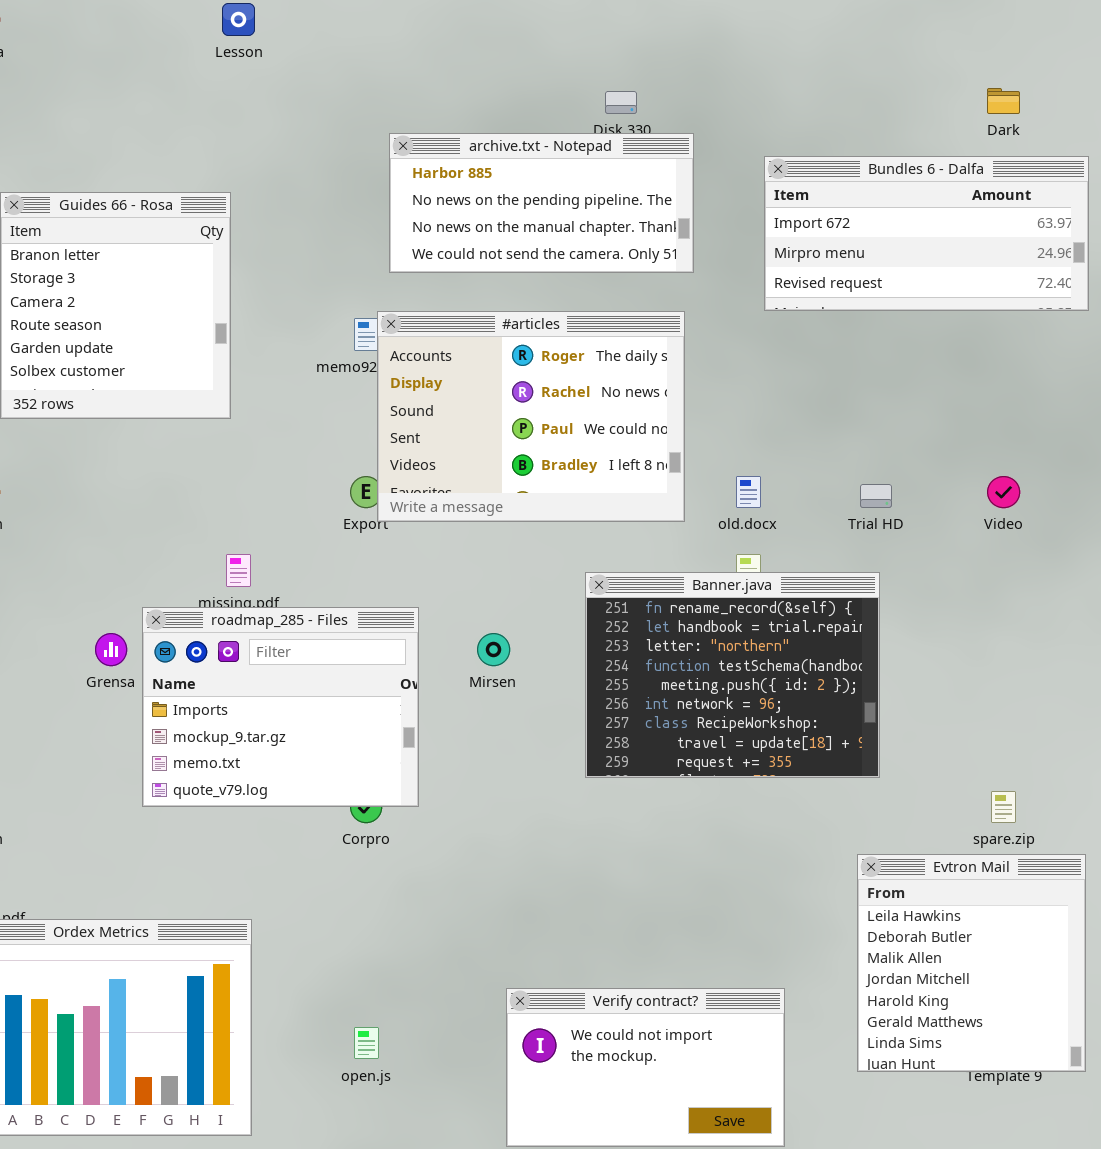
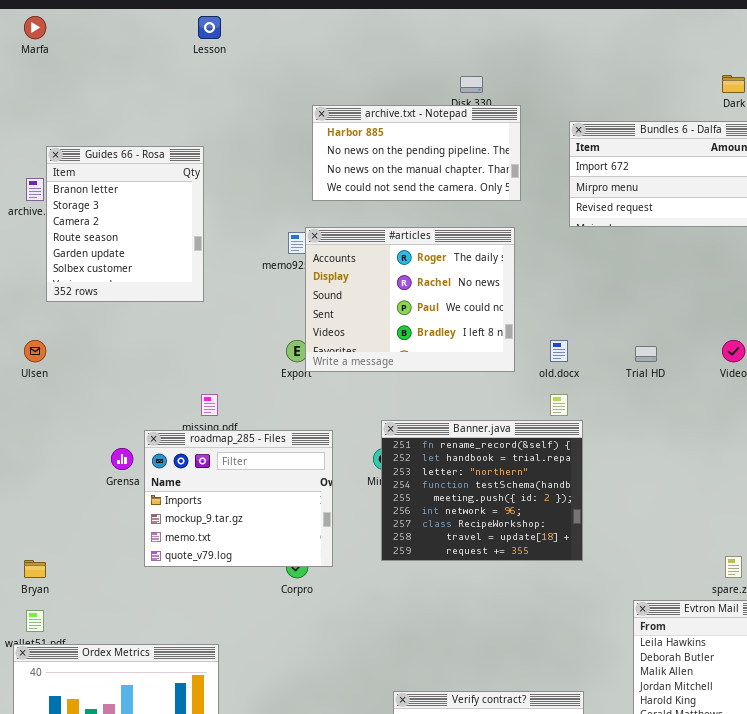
Banner.java: [585,572,880,778] -> [381,420,583,561], moved

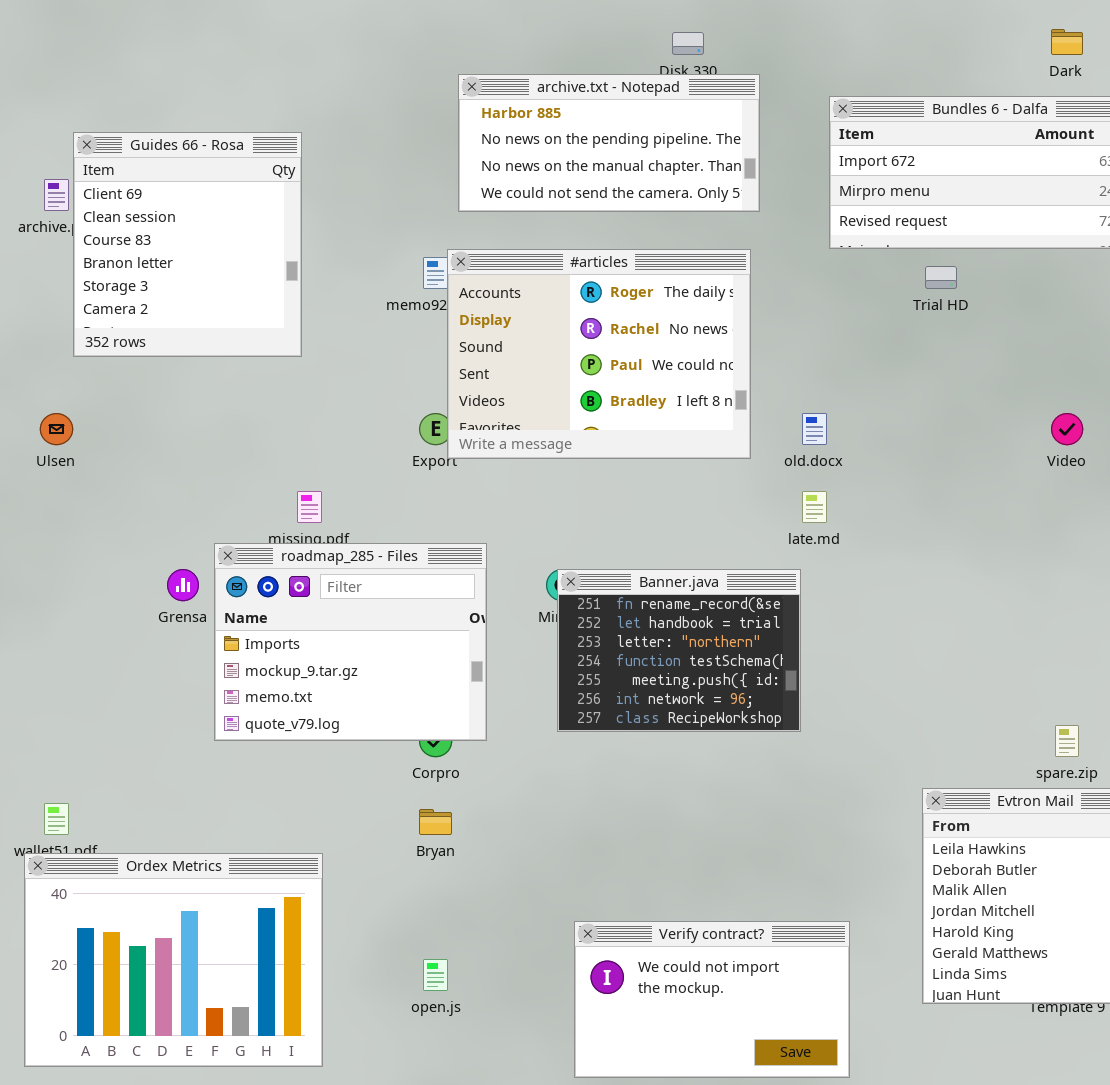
Guides 66 - Rosa: [46,146,204,302] -> [73,132,302,357], scrolled up 3 rows
Trial HD: [635,346,657,362] -> [925,266,957,289], moved
Banner.java: [381,420,583,561] -> [557,569,801,732], resized
Bryan: [24,560,46,578] -> [419,809,452,835], moved

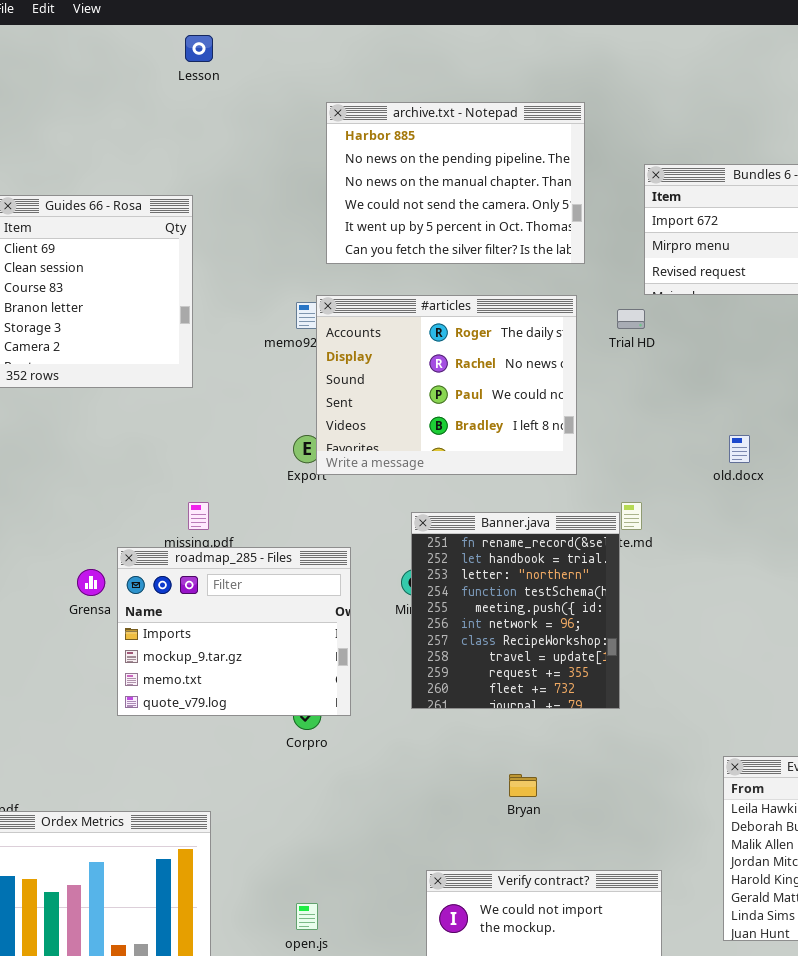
archive.txt - Notepad: [458,74,760,212] -> [326,102,585,264], resized
Trial HD: [925,266,957,289] -> [617,309,645,329], moved
old.docx: [802,413,827,445] -> [729,435,750,463], moved
Banner.java: [557,569,801,732] -> [411,512,620,709], resized
Bryan: [419,809,452,835] -> [509,774,537,797], moved

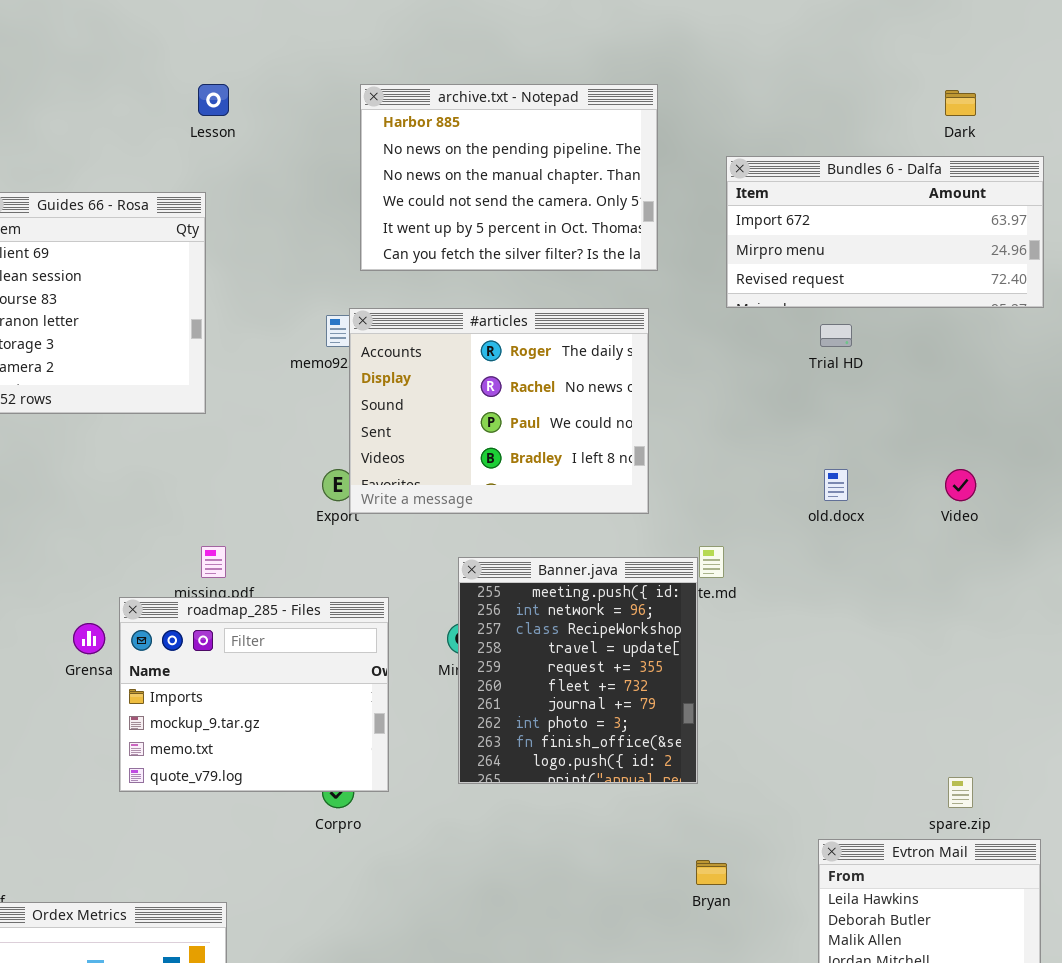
Lesson: [185,35,213,62] -> [198,84,229,116], moved
Trial HD: [617,309,645,329] -> [820,324,852,347], moved
Banner.java: [411,512,620,709] -> [458,557,698,784], scrolled down 4 rows
Bryan: [509,774,537,797] -> [696,860,727,885], moved

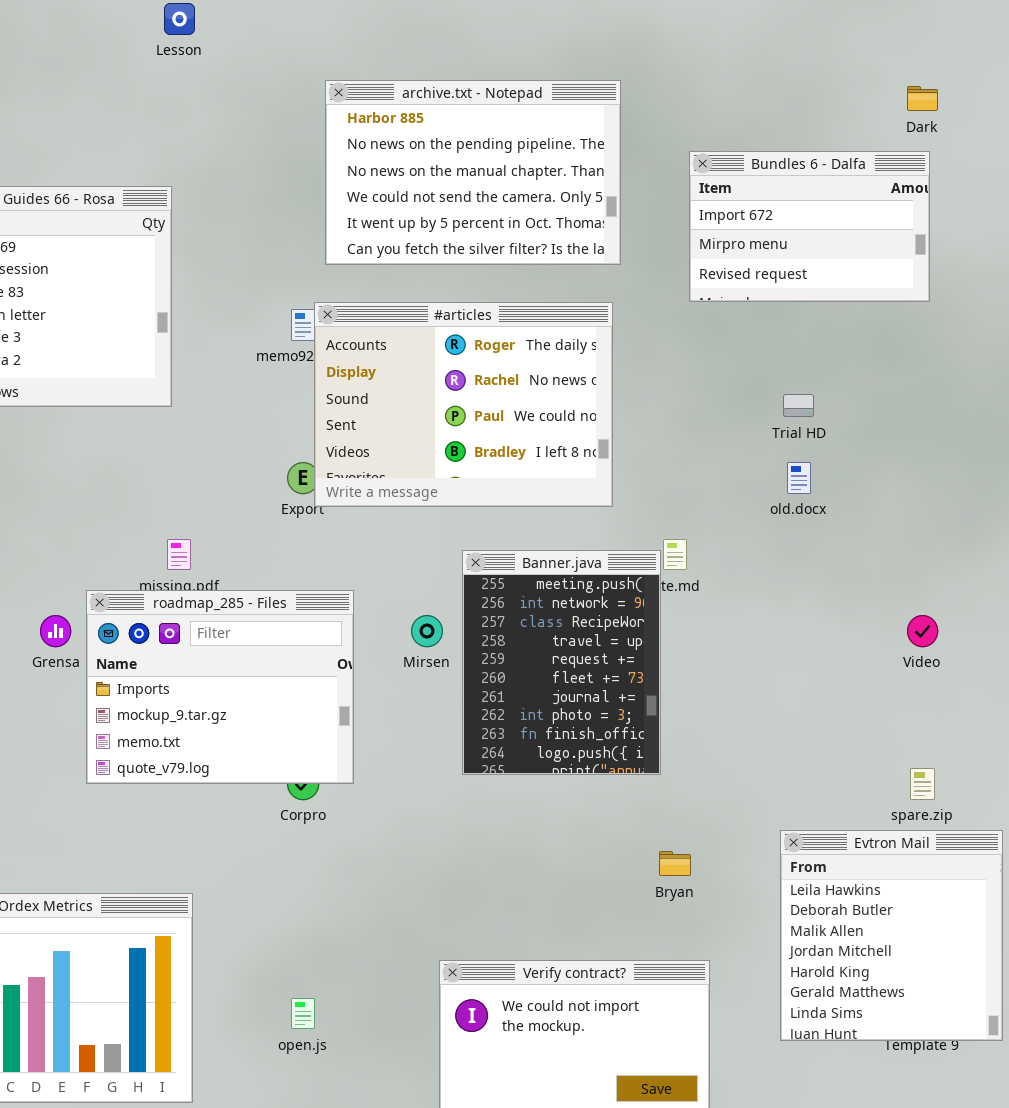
Lesson: [198,84,229,116] -> [164,3,195,35], moved
Bundles 6 - Dalfa: [726,156,1044,308] -> [689,151,930,302], resized
Trial HD: [820,324,852,347] -> [783,394,814,417], moved
Video: [945,469,976,501] -> [907,615,938,647], moved
Banner.java: [458,557,698,784] -> [462,550,661,775], resized

